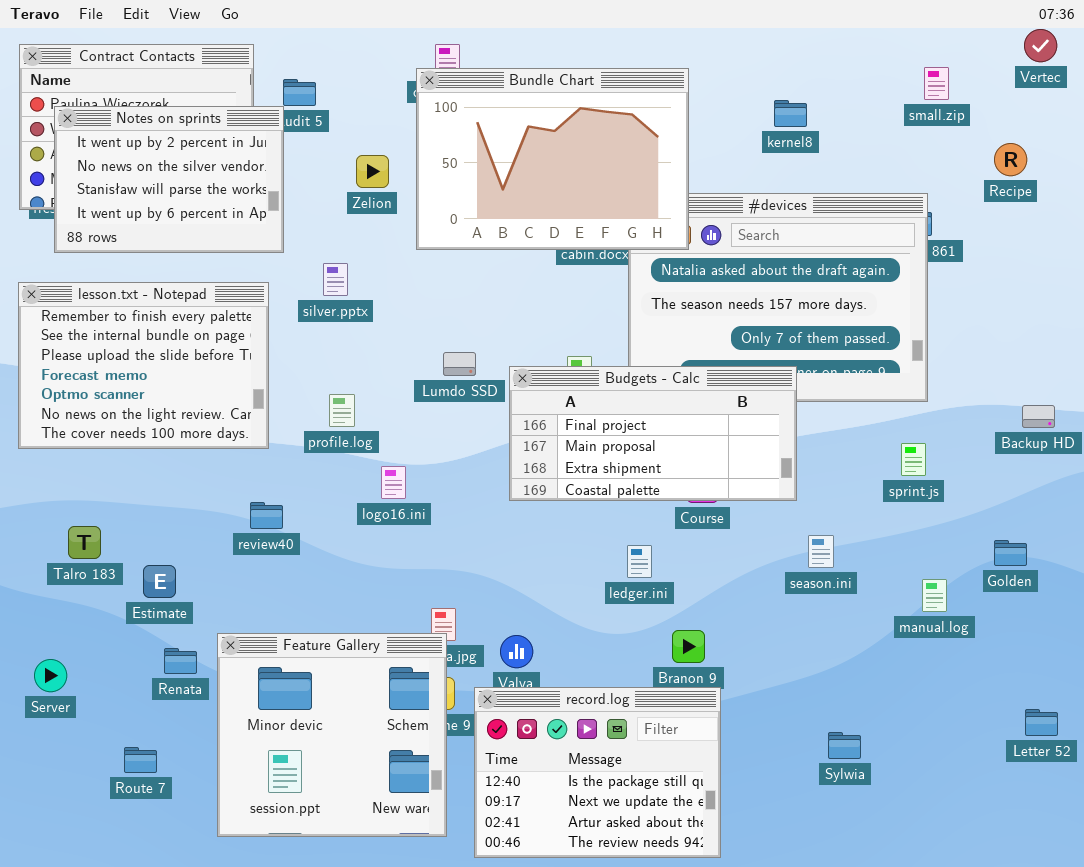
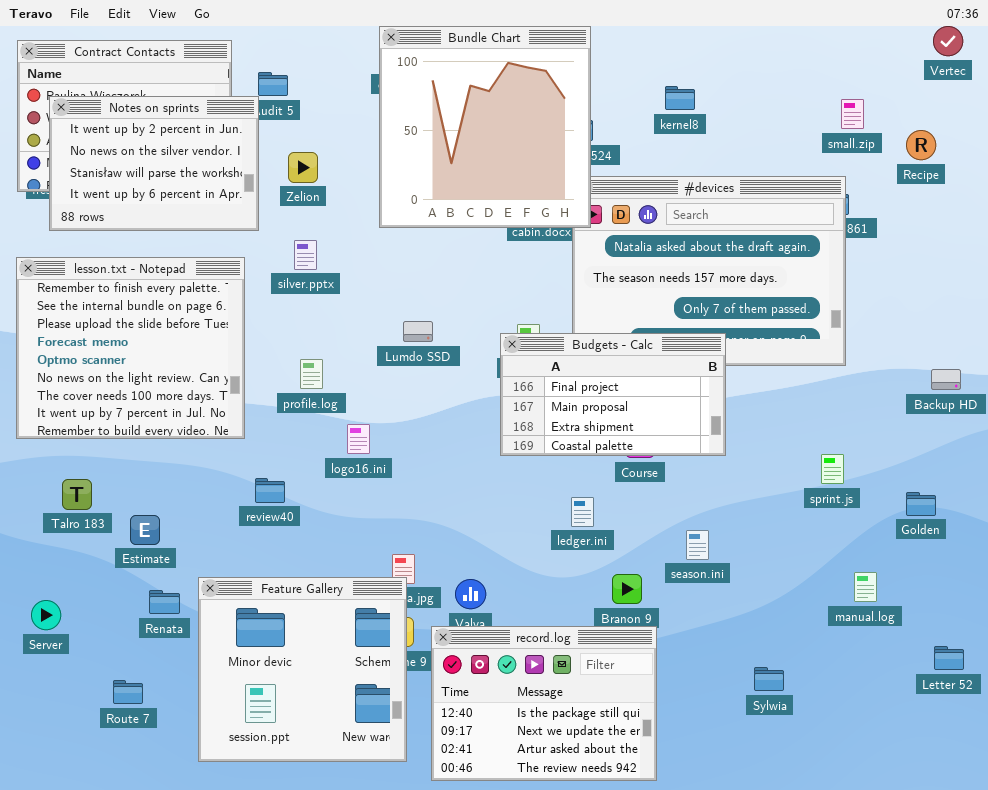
small.zip: [924,67,949,100] -> [841,99,864,129], moved
Bundle Chart: [416,68,689,250] -> [379,26,591,228], resized
kernel8: [774,100,807,127] -> [665,86,695,110], moved
Zelion: [356,155,389,188] -> [288,152,318,183], moved
lesson.txt - Notepad: [18,282,269,449] -> [16,257,245,439], resized
Budgets - Calc: [509,366,797,501] -> [500,333,726,456], resized
sprint.js: [901,443,926,476] -> [821,454,844,484], moved
review40: [250,502,283,529] -> [255,478,285,503], moved
season.ini: [808,535,834,568] -> [686,530,709,560], moved
manual.log: [922,579,947,612] -> [854,572,877,602], moved

